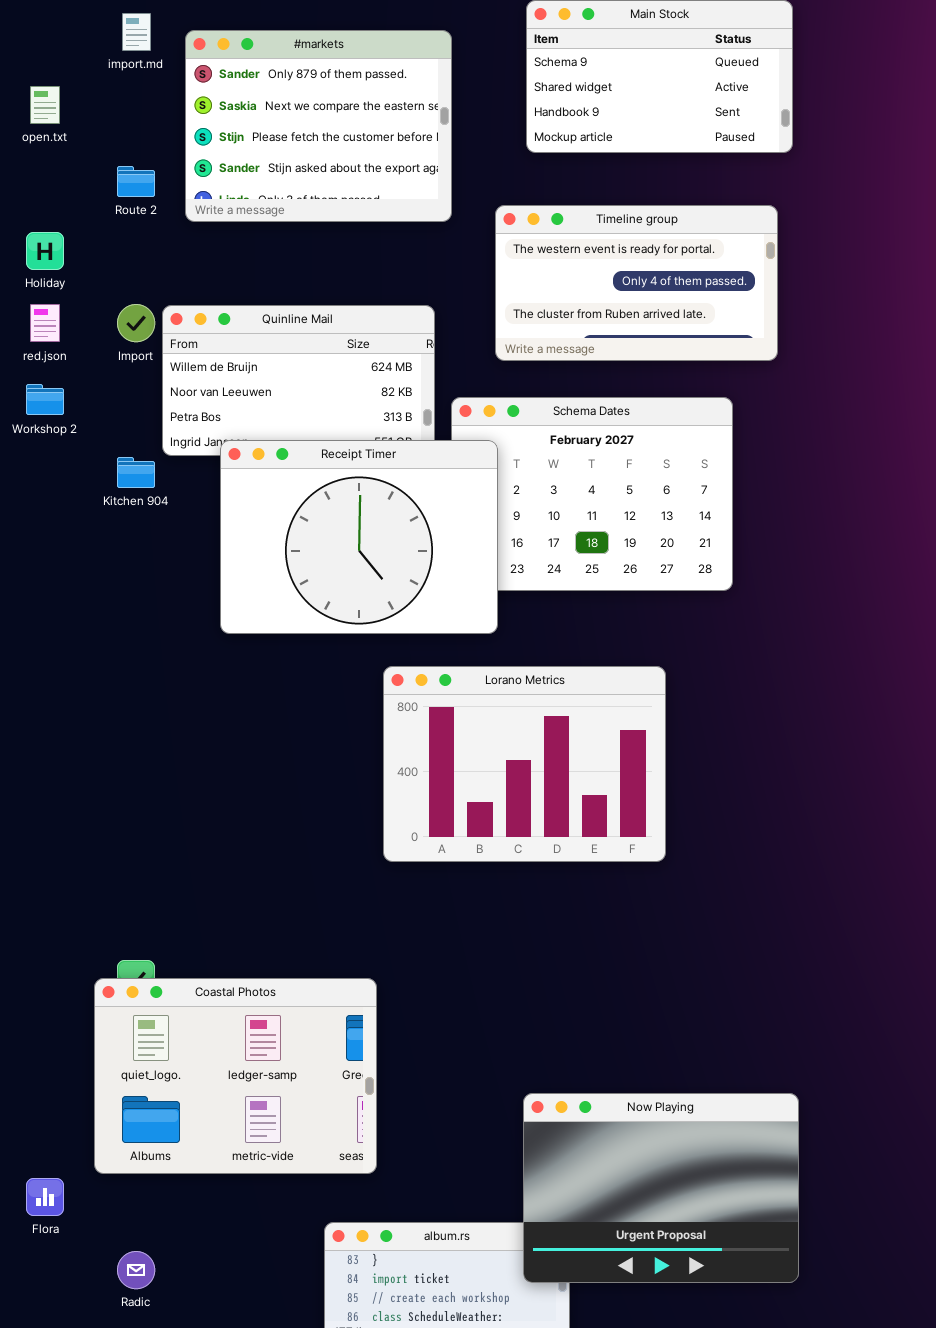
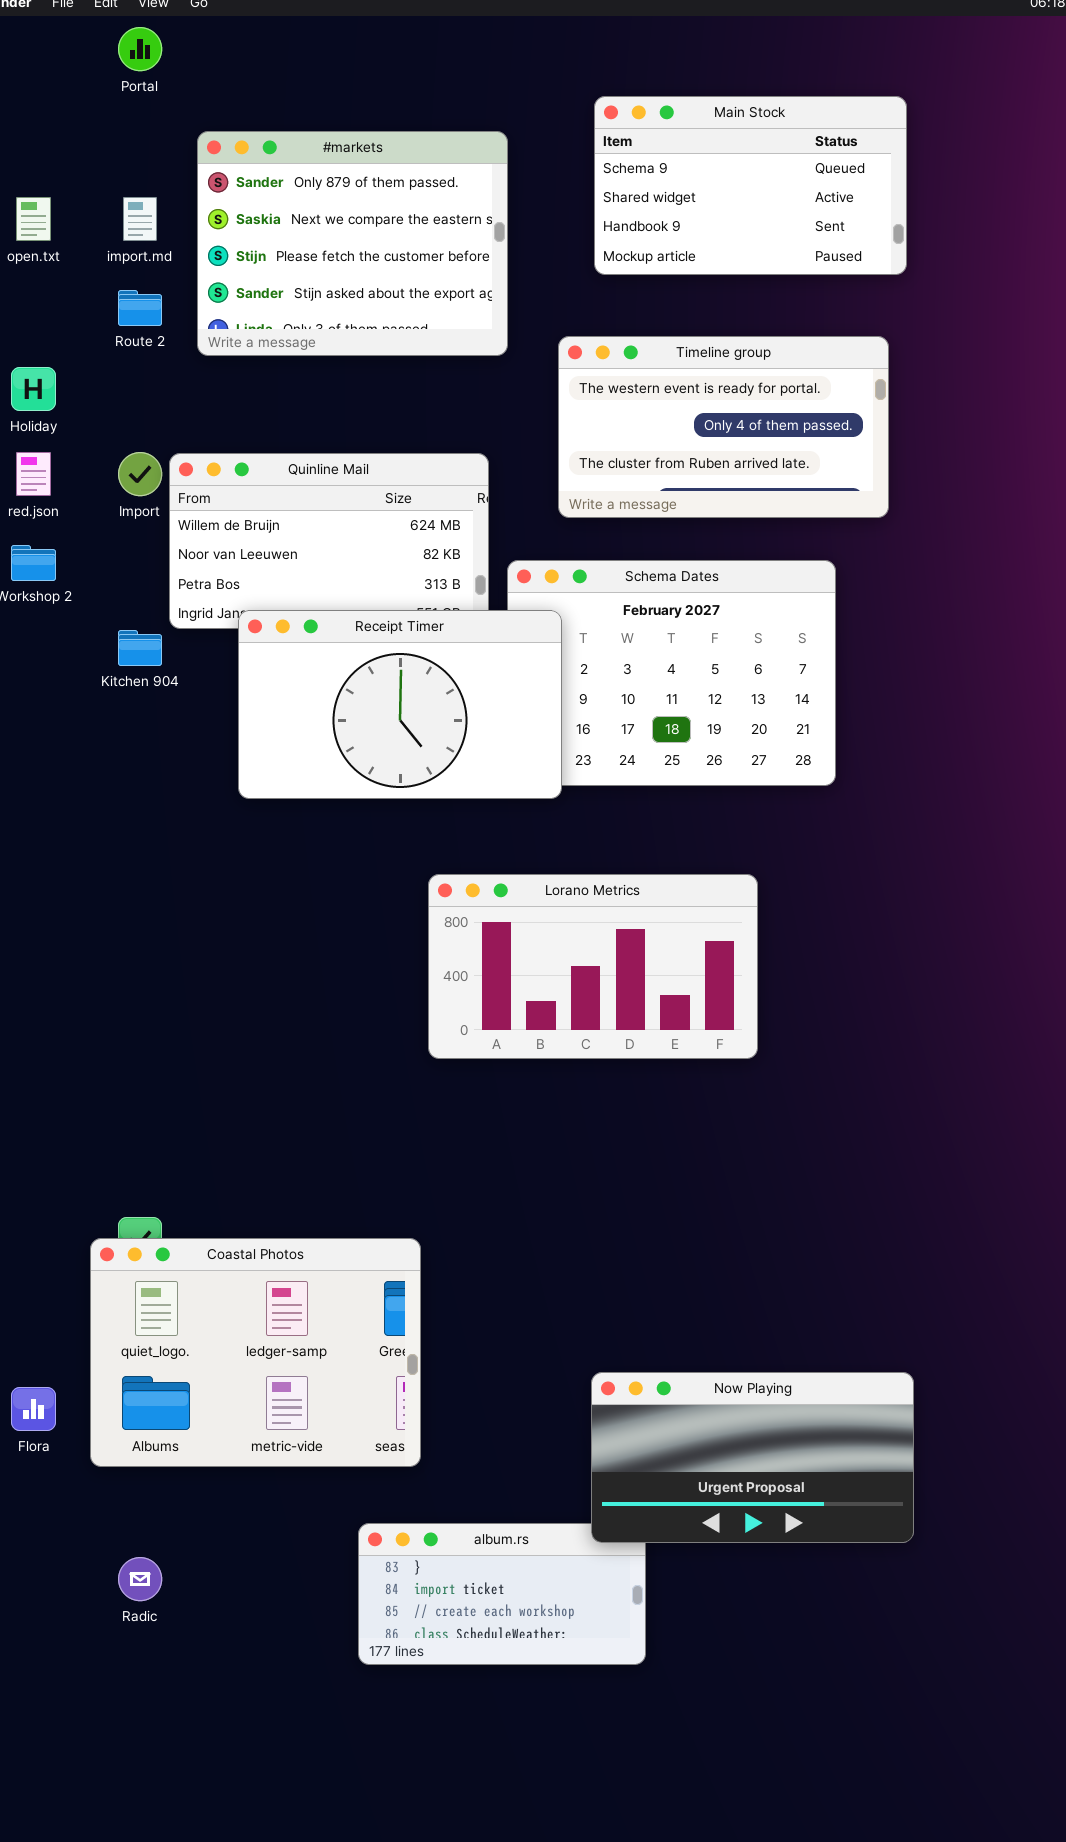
import.md: [122,13,151,51] -> [123,197,157,241], moved
Receipt Timer: [220,440,498,634] -> [238,610,562,799], resized
Lorano Metrics: [383,666,666,862] -> [428,874,758,1059], resized
Now Playing: [523,1093,799,1283] -> [591,1372,914,1543], resized
Flora: [26,1178,64,1216] -> [11,1387,56,1431], moved

